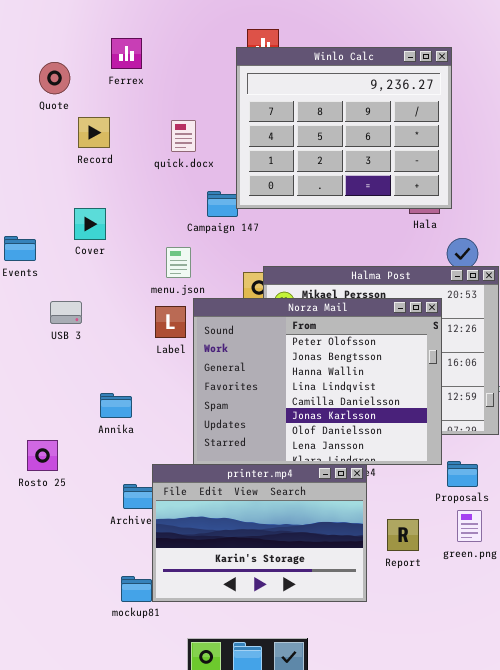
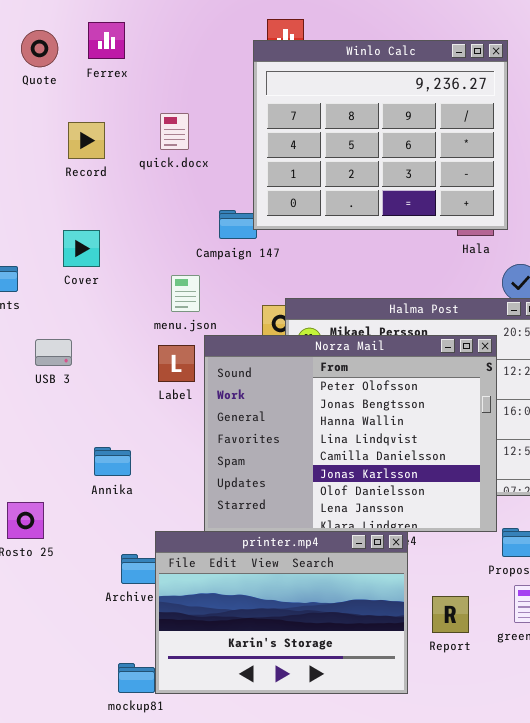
Ferrex: [111,38,142,69] -> [88,22,125,59], moved
Quote: [39,62,70,94] -> [21,30,58,67], moved
quick.docx: [171,120,196,152] -> [160,113,189,150], moved

